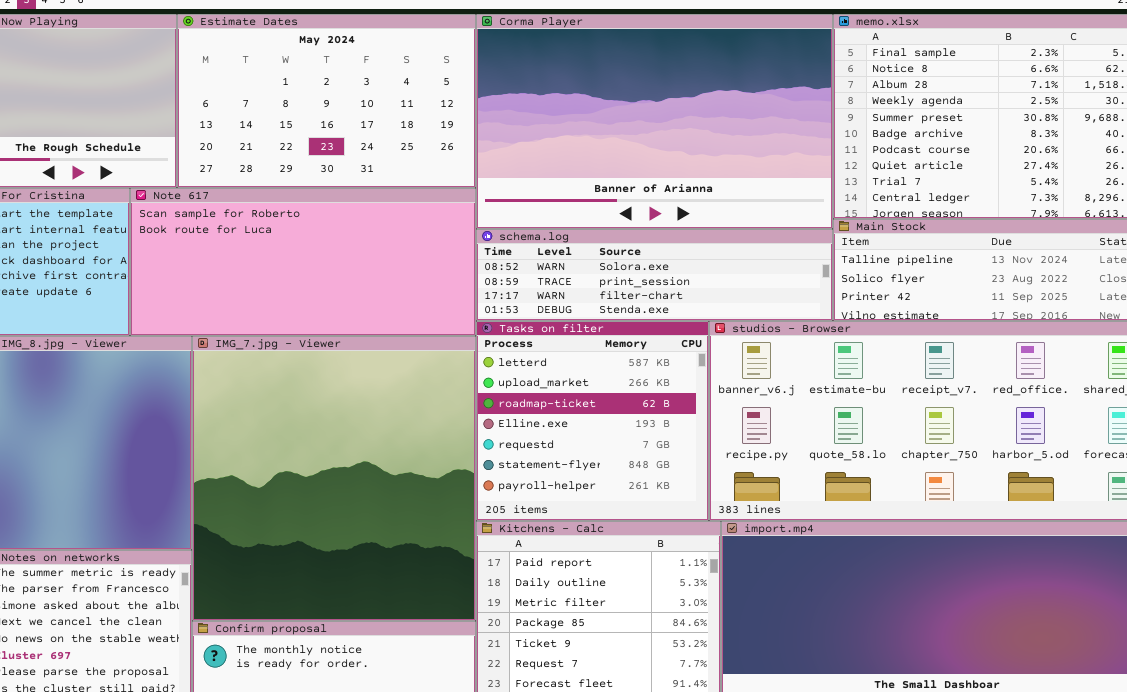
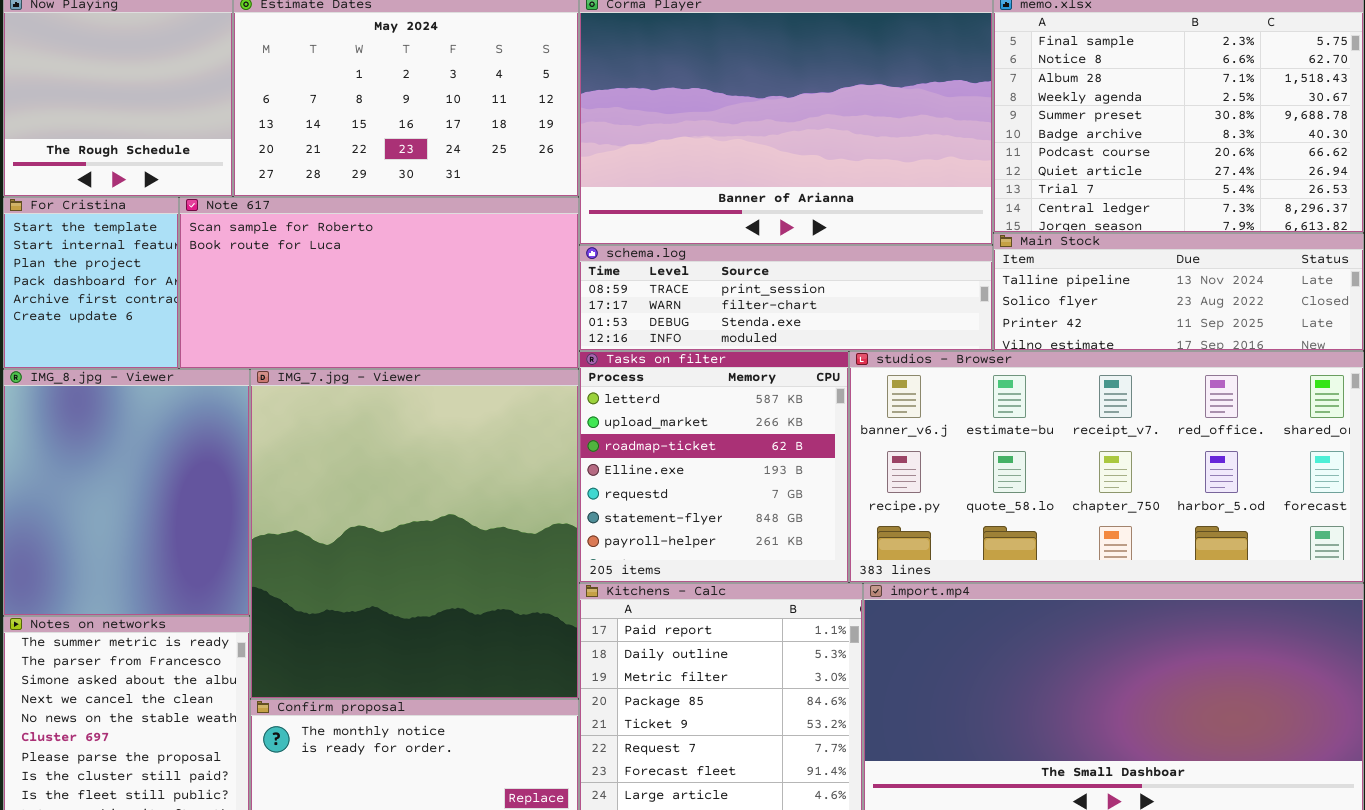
schema.log: [476,229,833,321] -> [579,245,993,351], scrolled down 1 row

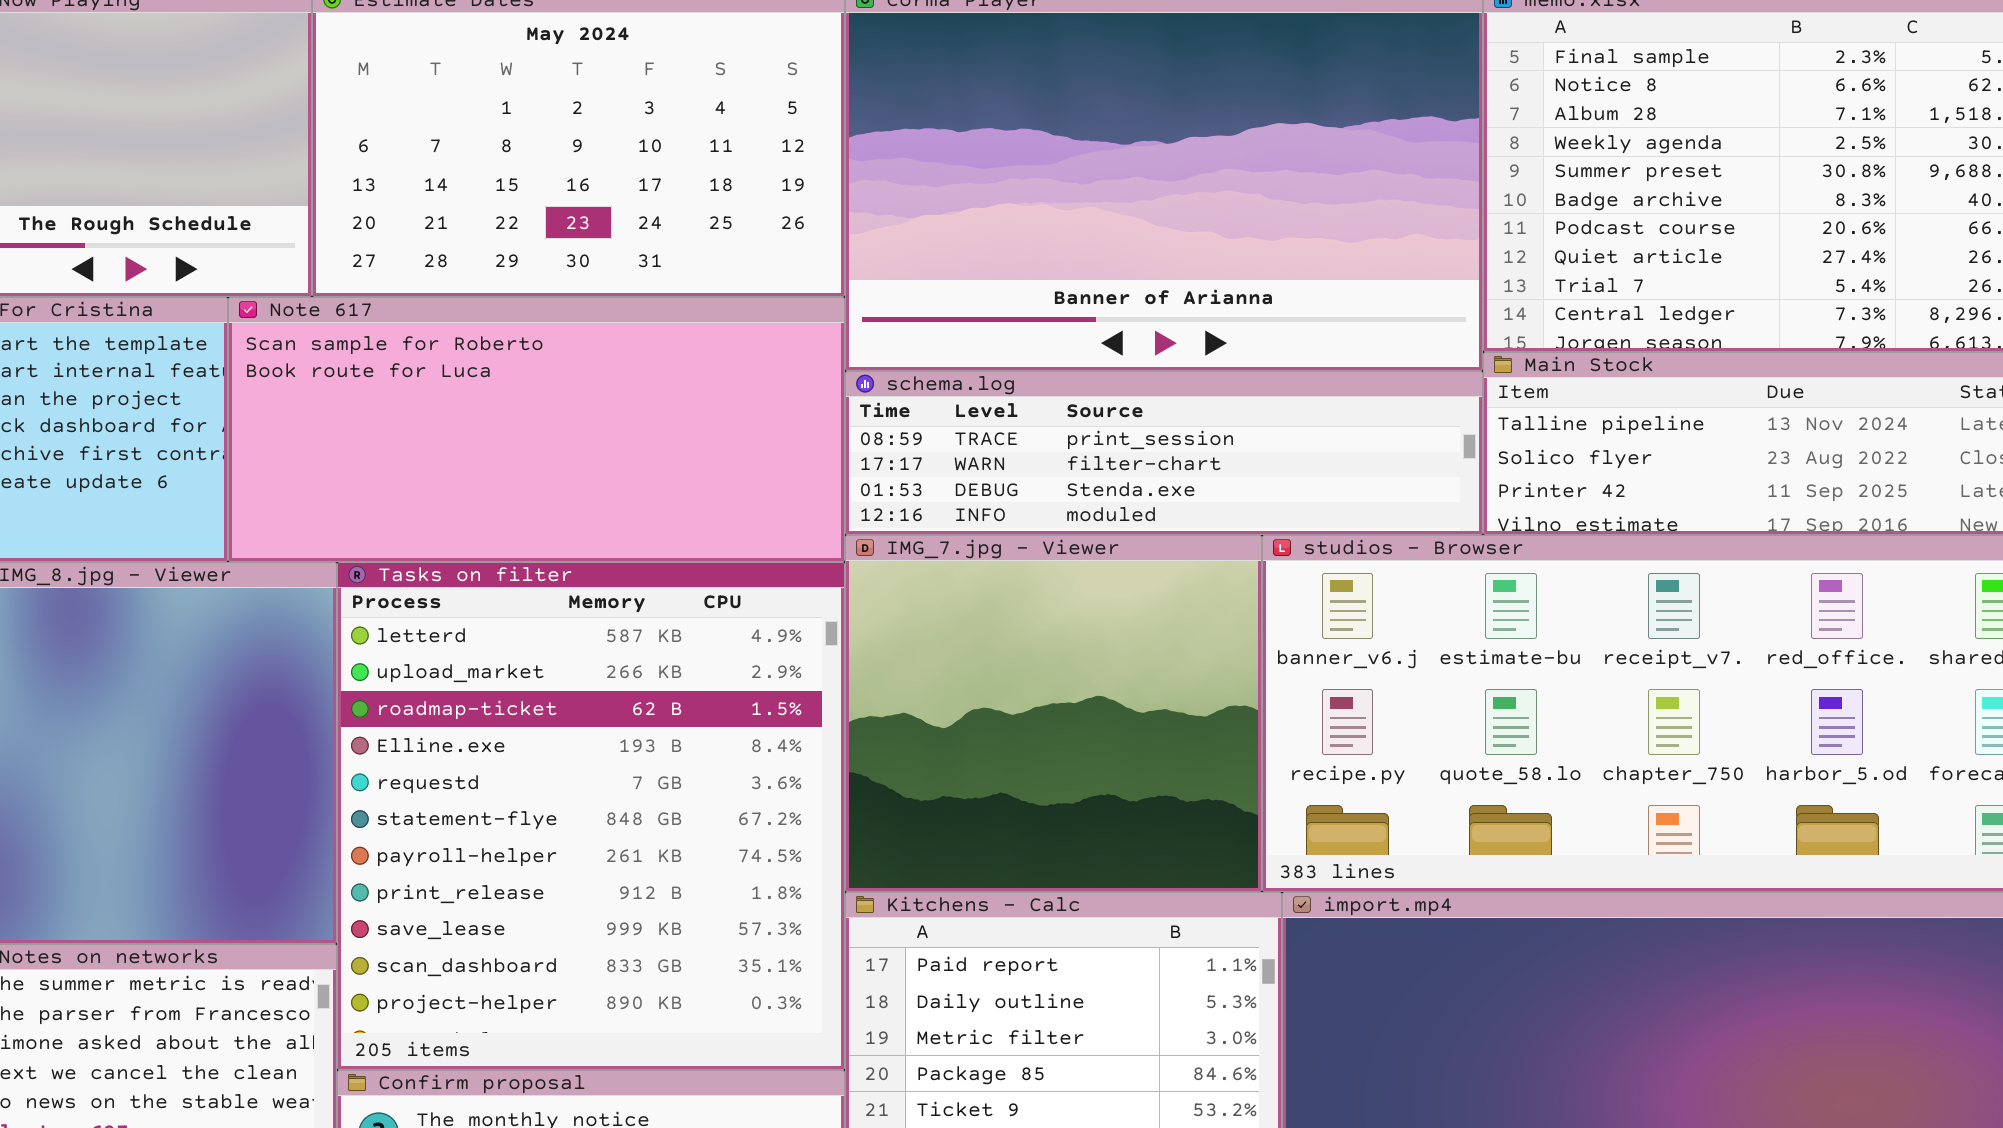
Tasks on filter: [579,351,849,583] -> [337,562,845,1070], moved, resized
IMG_7.jpg - Viewer: [250,369,579,699] -> [845,535,1262,892], moved, resized

